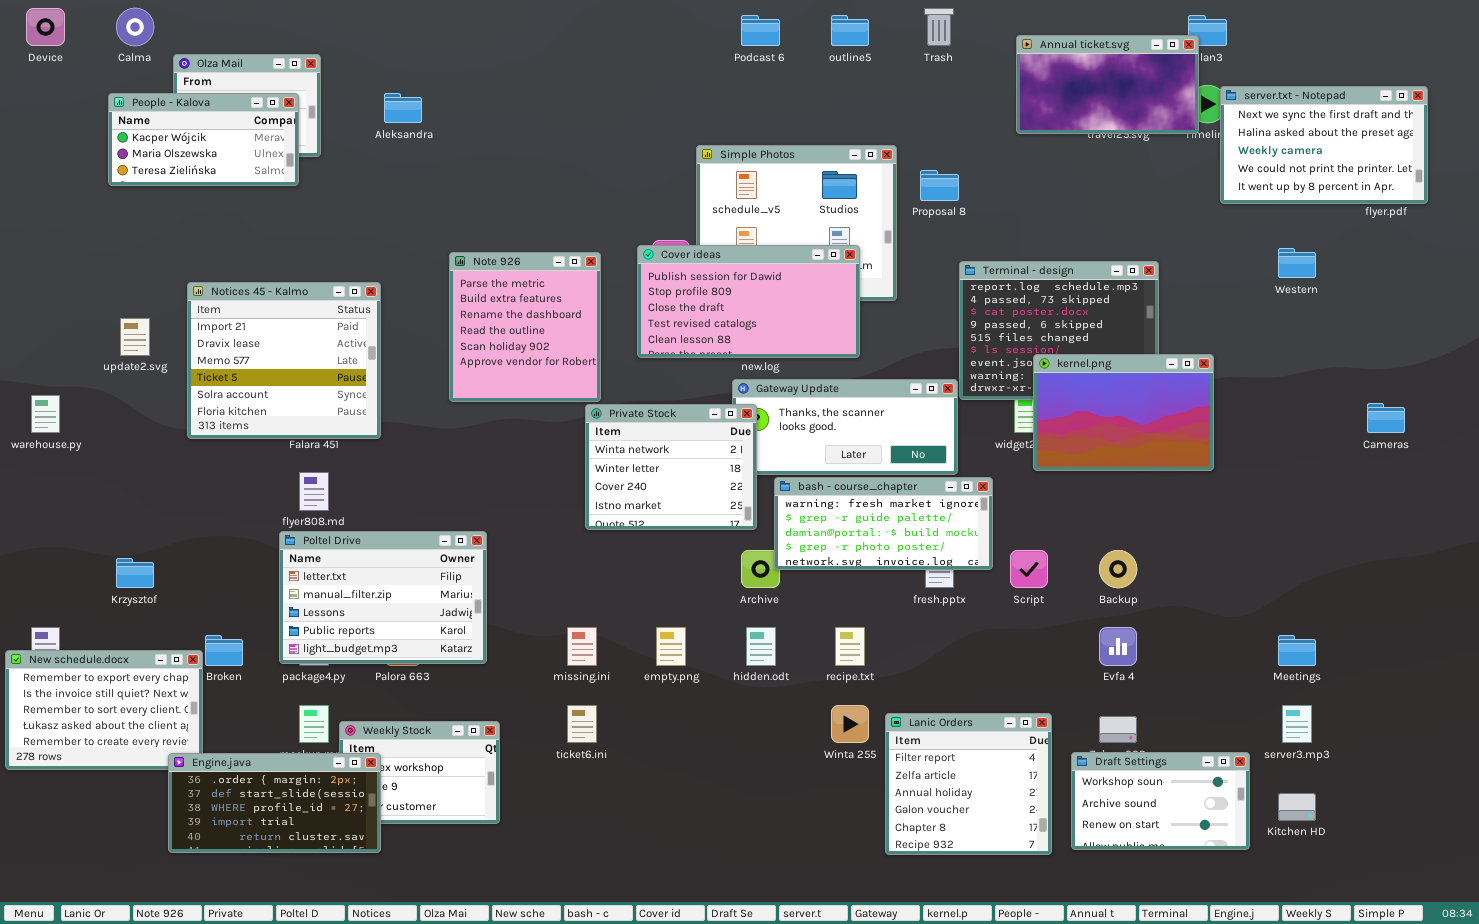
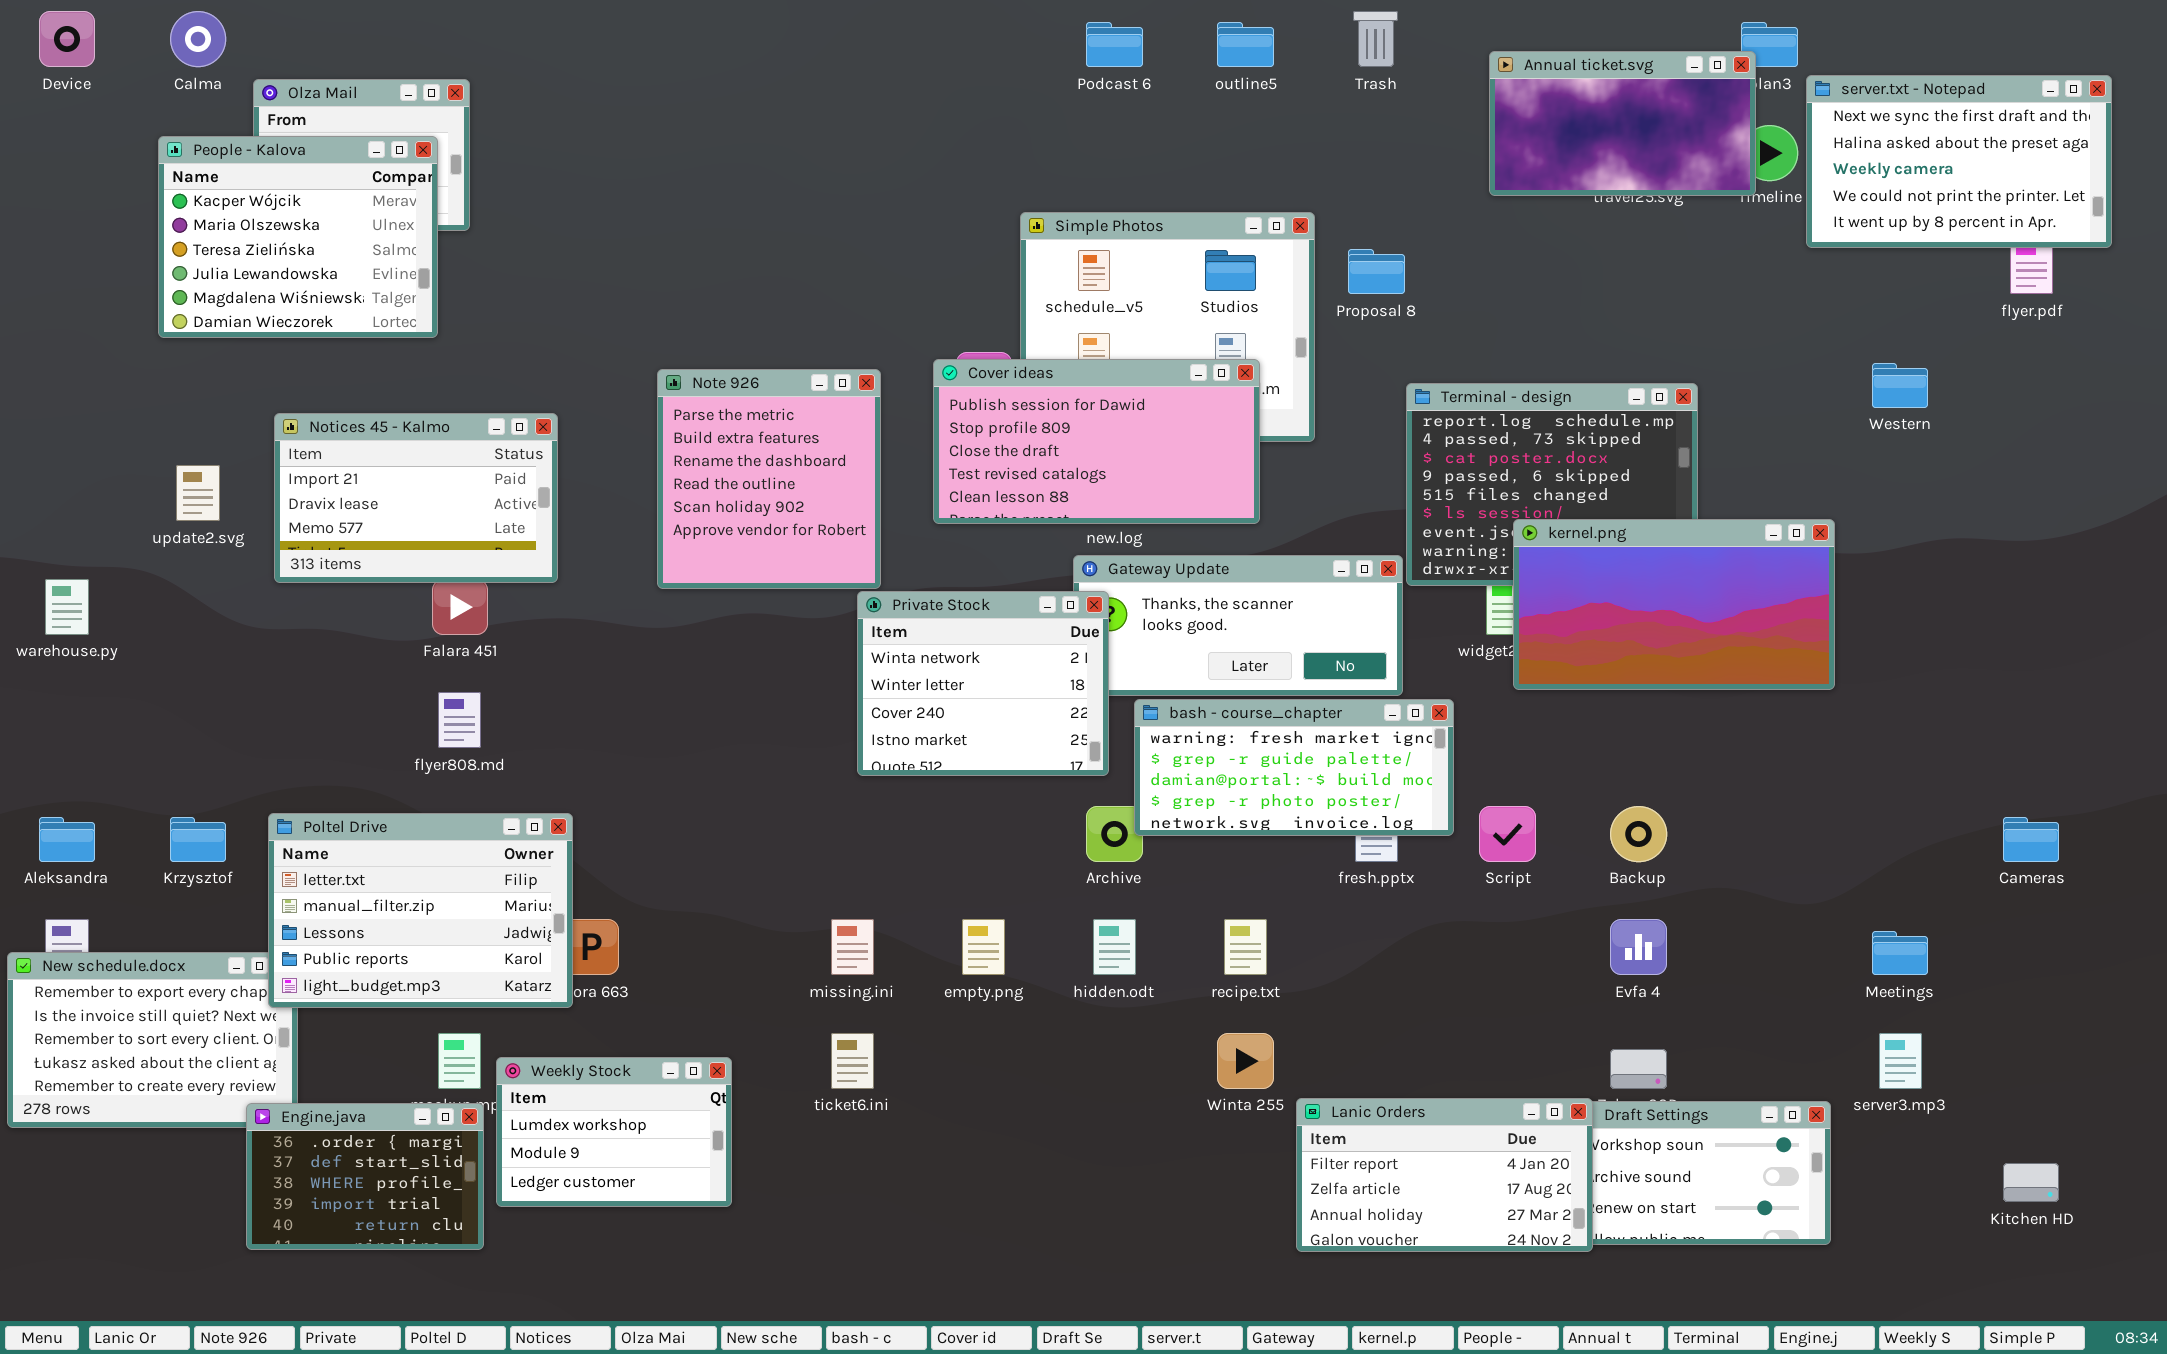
server.txt - Notepad: [1220,86,1428,204] -> [1806,75,2112,248], moved
People - Kalova: [108,93,299,186] -> [158,136,438,338], resized
Aleksandra: [384,93,422,123] -> [39,817,95,862], moved
Notices 45 - Kalmo: [187,282,381,439] -> [274,413,558,583], resized
kernel.png: [1033,354,1214,471] -> [1513,519,1835,690], resized
Cameras: [1367,403,1405,433] -> [2003,817,2059,862], moved
Poltel Drive: [279,531,487,664] -> [268,813,573,1008], moved
Lanic Orders: [885,713,1052,855] -> [1296,1098,1593,1252], resized
Engine.java: [168,753,381,853] -> [246,1103,484,1250], resized
Kitchen HD: [1278,793,1316,821] -> [2003,1163,2059,1202], moved

